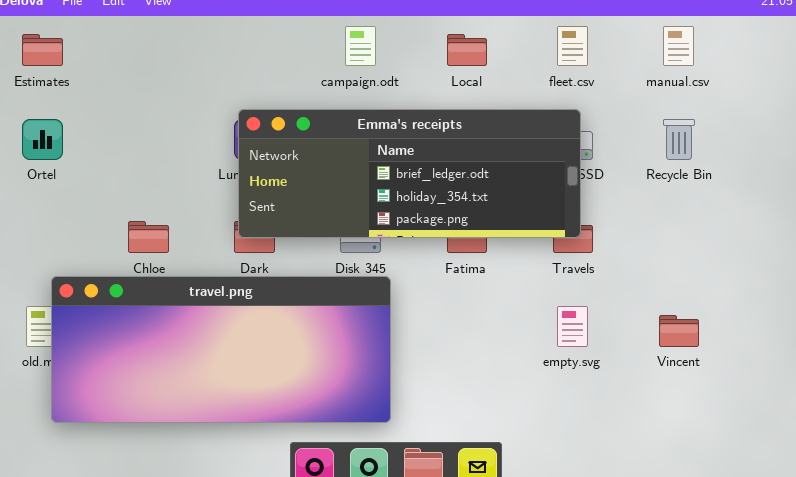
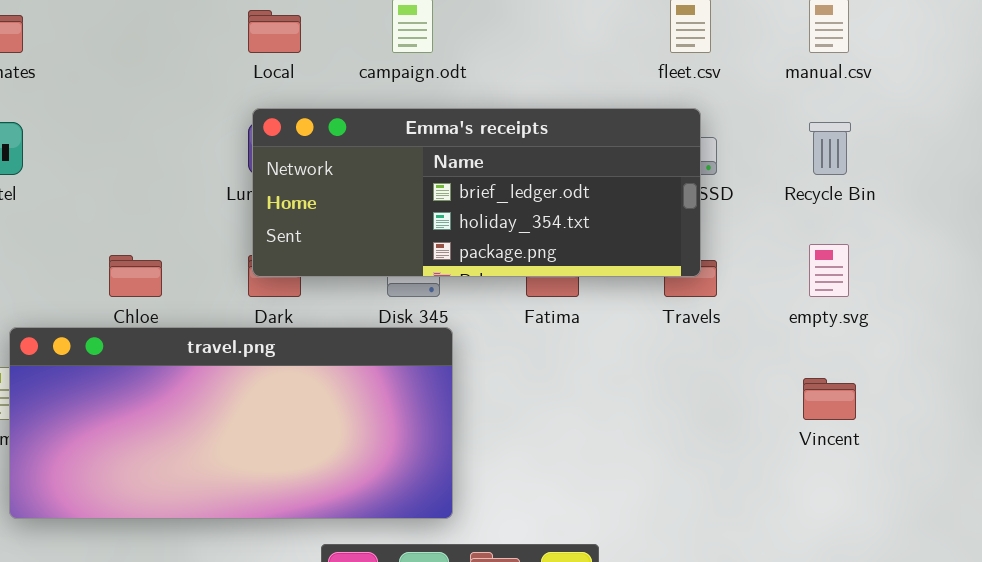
Local: [447,34,487,66] -> [248,10,301,53], moved
empty.svg: [557,306,588,347] -> [809,244,849,297], moved

